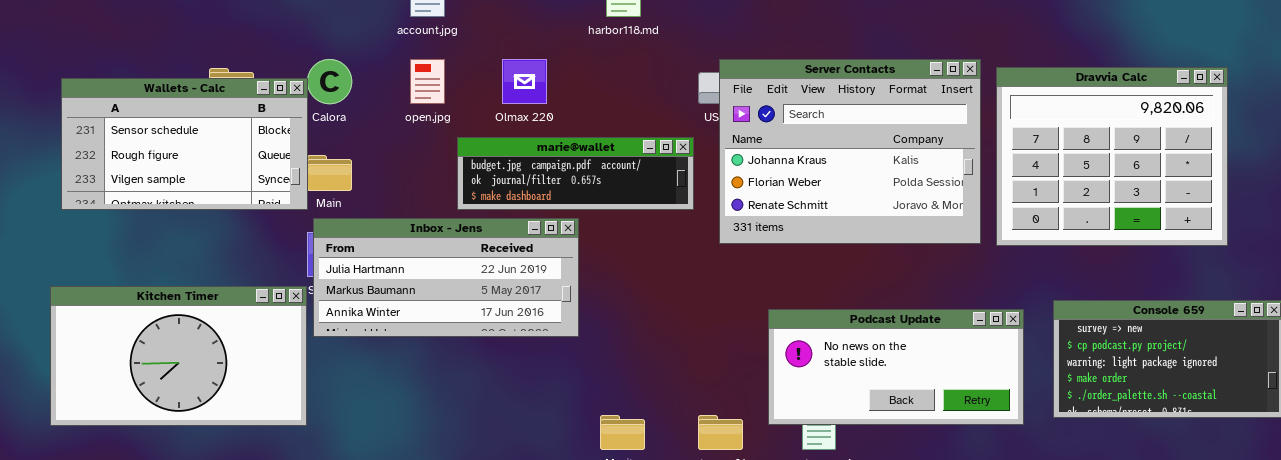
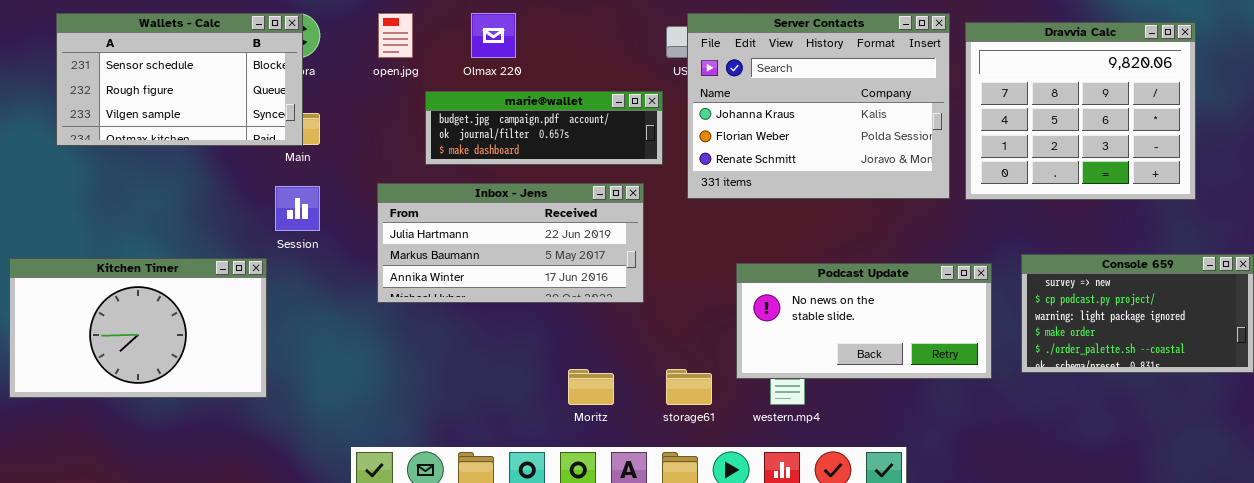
Wallets - Calc: [61,78,308,210] -> [56,13,303,146], moved
Inbox - Jens: [313,218,579,337] -> [377,183,644,303], moved
Kitchen Timer: [50,286,307,426] -> [9,258,267,398], moved

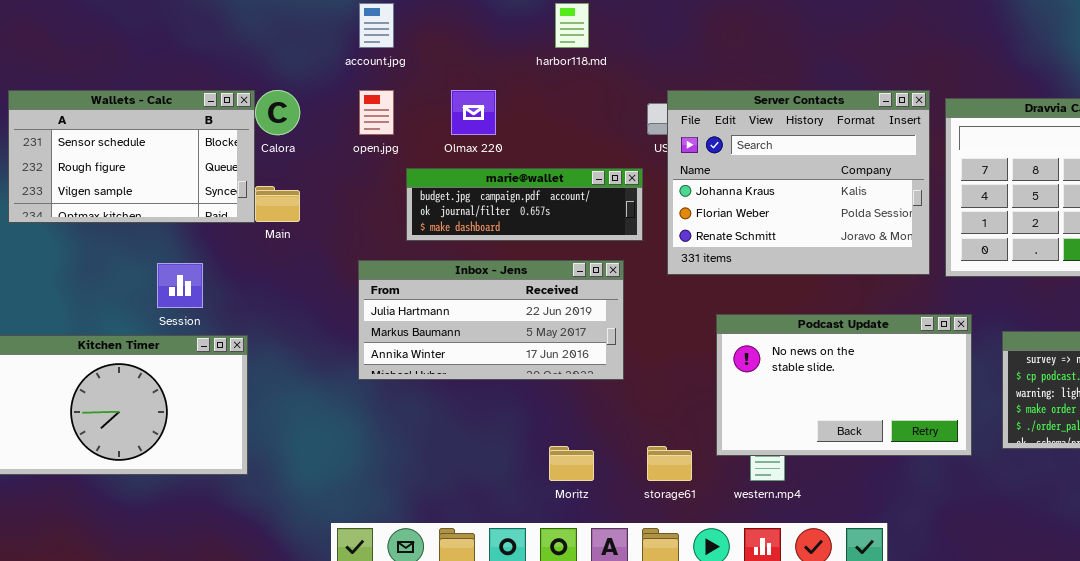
Wallets - Calc: [56,13,303,146] -> [8,90,255,223], moved
Session: [275,186,320,231] -> [157,263,203,308], moved
Podcast Update: [736,263,992,379] -> [716,314,972,456], resized

